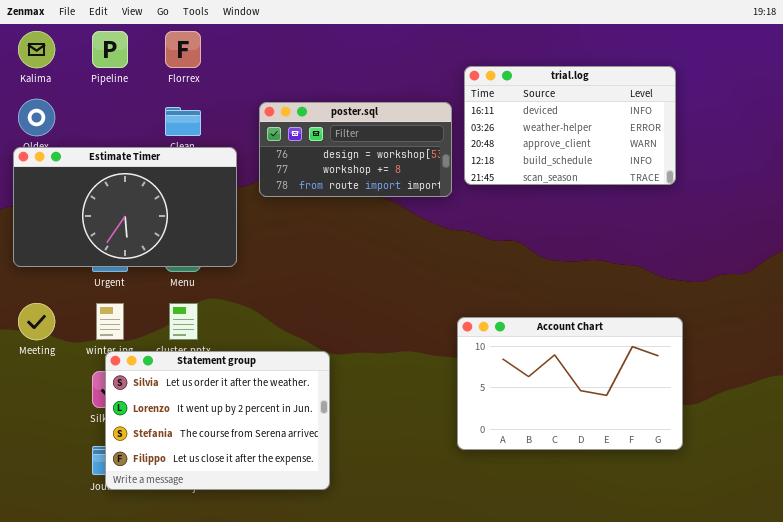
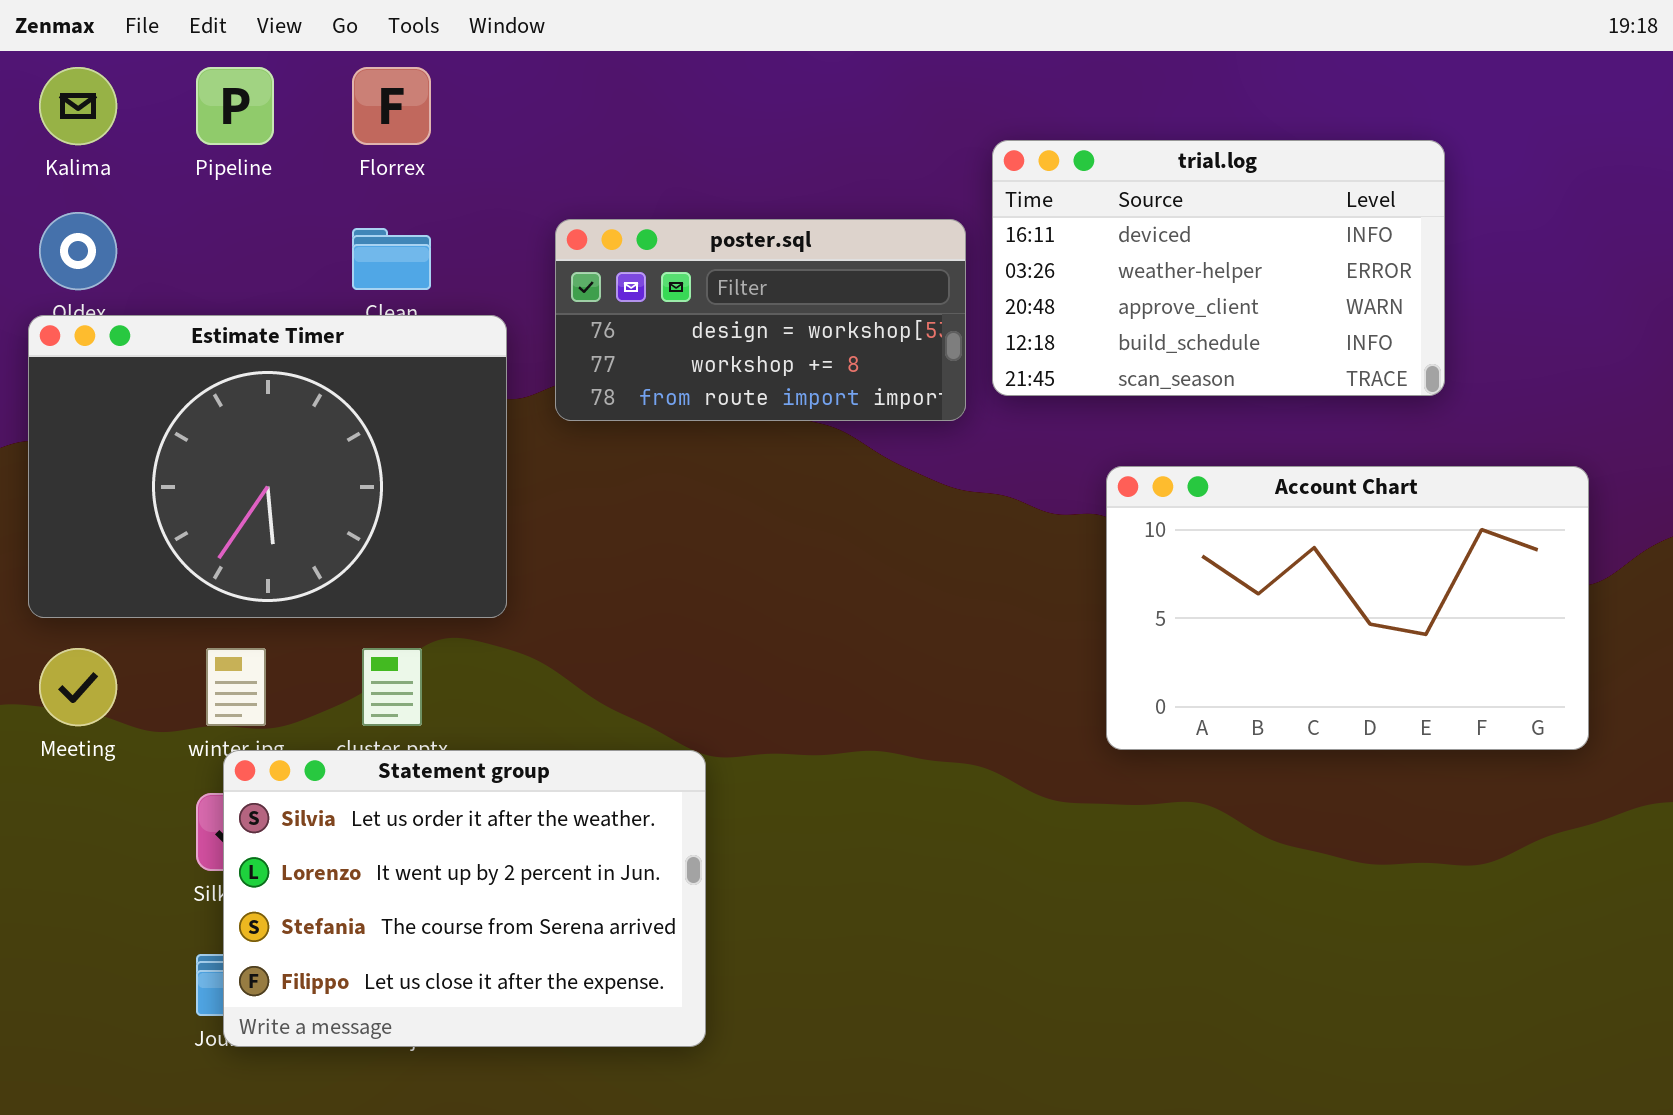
Estimate Timer: [13,147,237,267] -> [28,315,507,618], resized
Account Chart: [457,317,683,450] -> [1106,466,1589,750], moved

